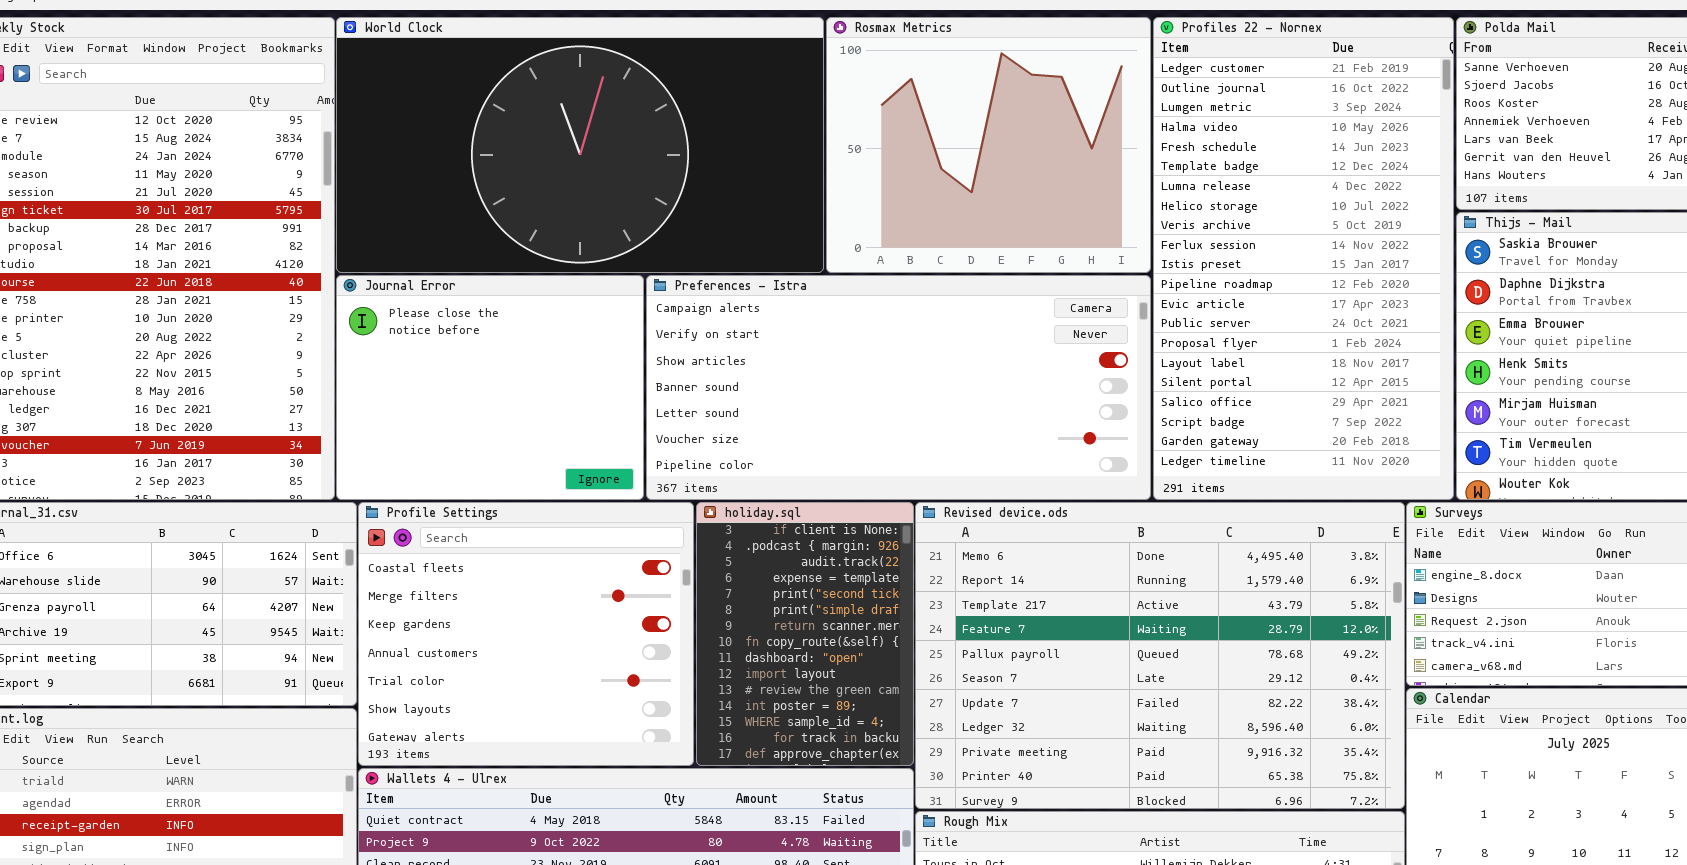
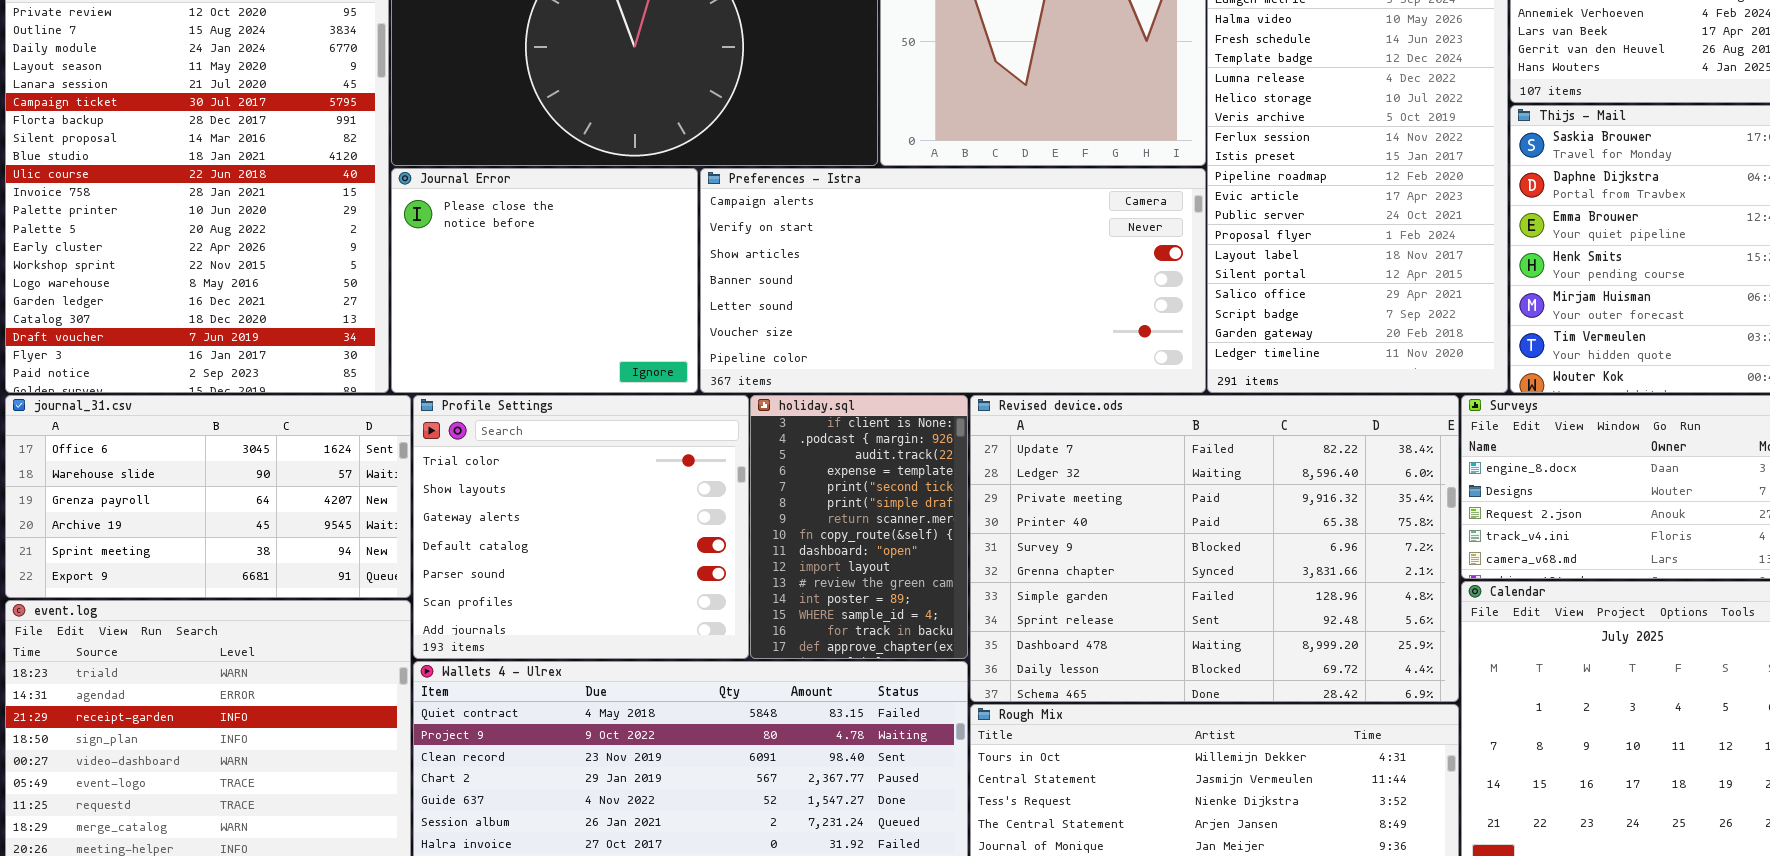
Profile Settings: [358,502,694,766] -> [413,395,749,659], scrolled down 4 rows
Revised device.ods: [915,502,1405,809] -> [970,395,1459,702], scrolled down 6 rows

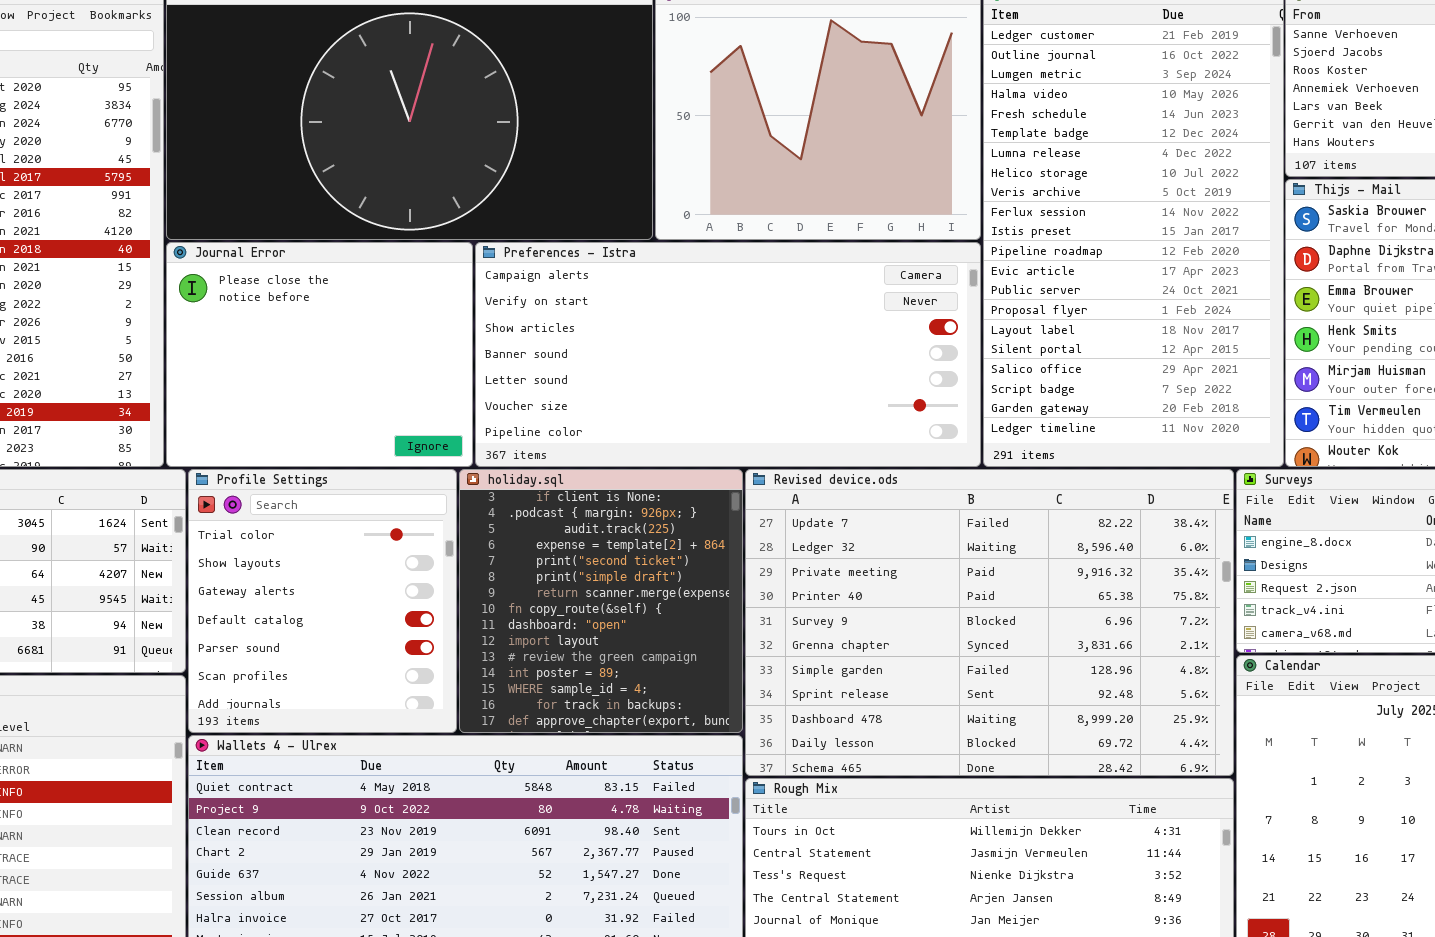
Profile Settings: [413,395,749,659] -> [188,469,457,733], resized
holiday.sql: [750,395,968,659] -> [459,469,743,733], resized

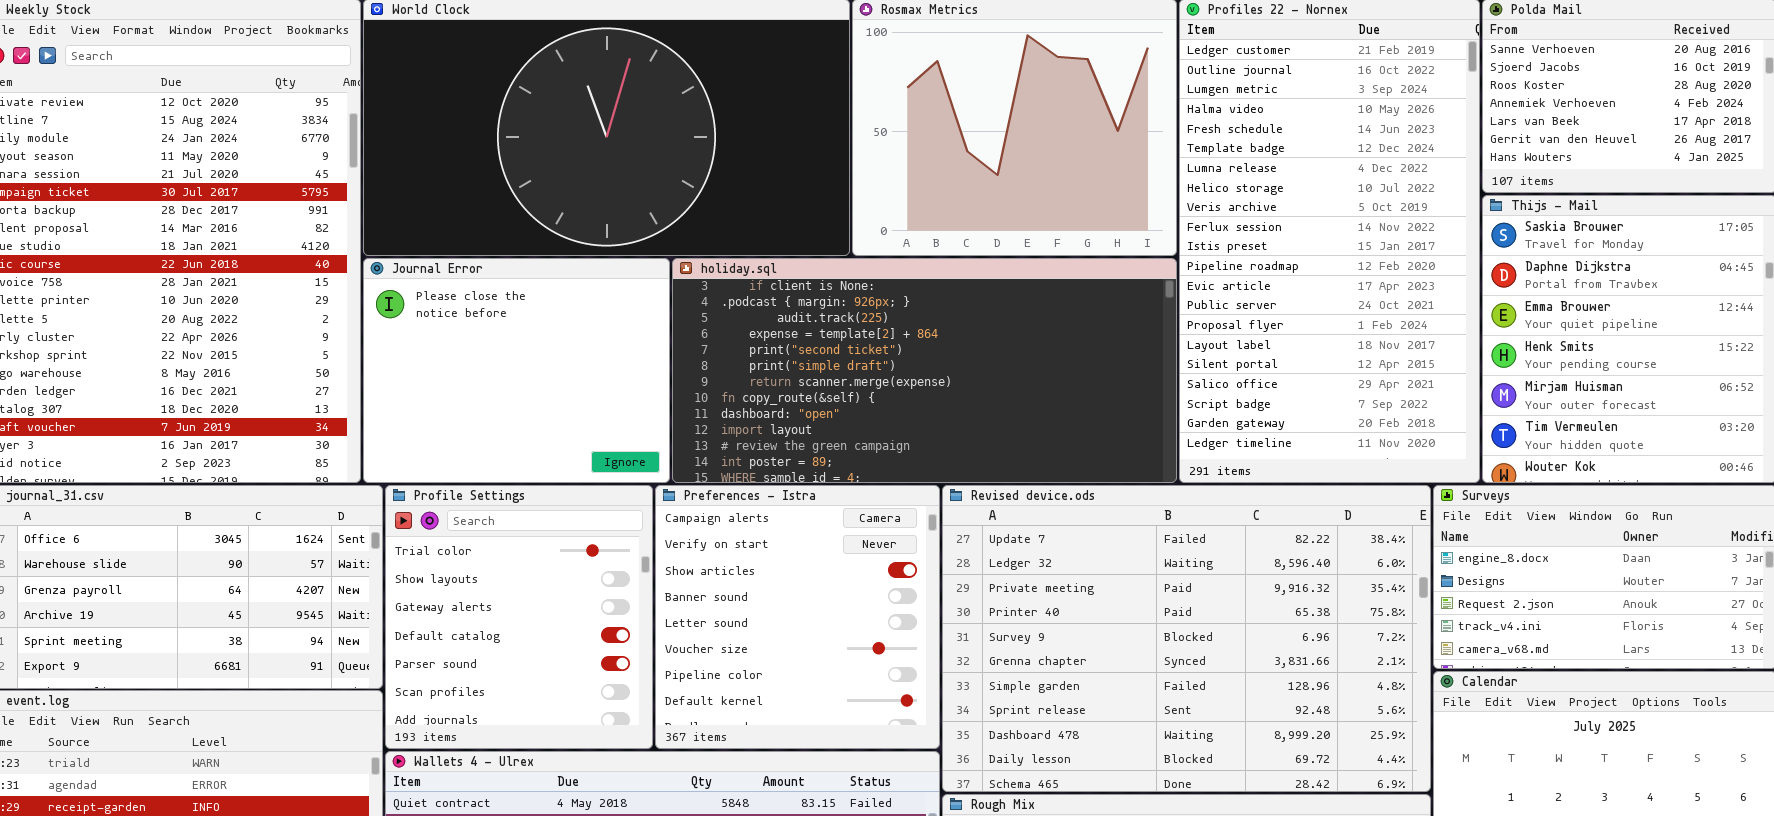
Preferences - Istra: [475,242,981,467] -> [655,485,940,749], moved, resized
holiday.sql: [459,469,743,733] -> [672,258,1177,483], moved, resized

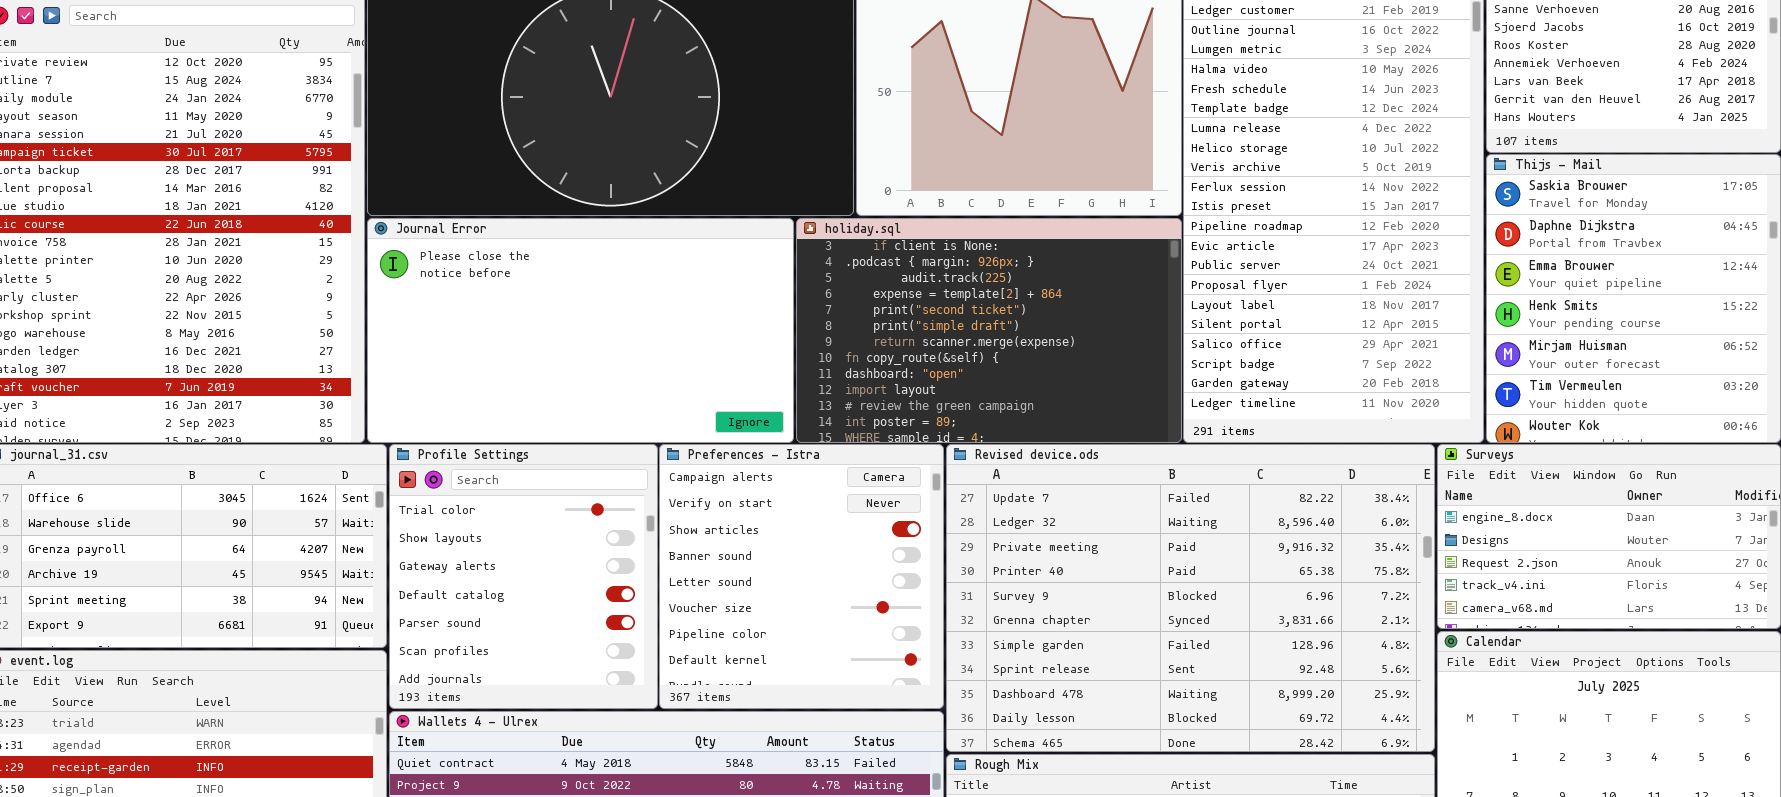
Journal Error: [363,258,670,483] -> [367,218,794,443], resized
holiday.sql: [672,258,1177,483] -> [796,218,1182,443], resized

